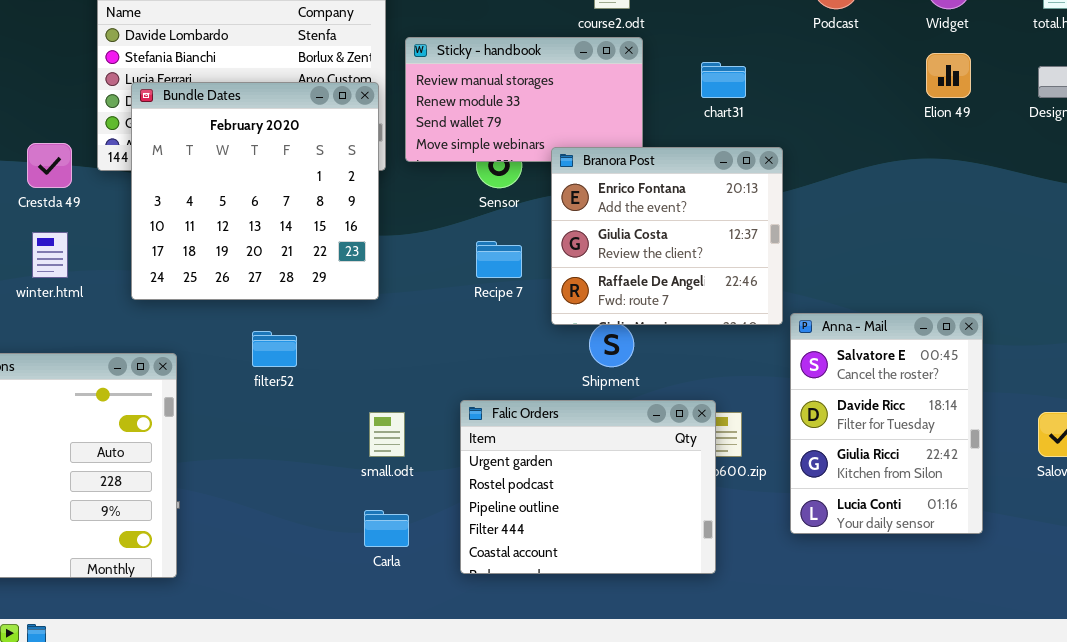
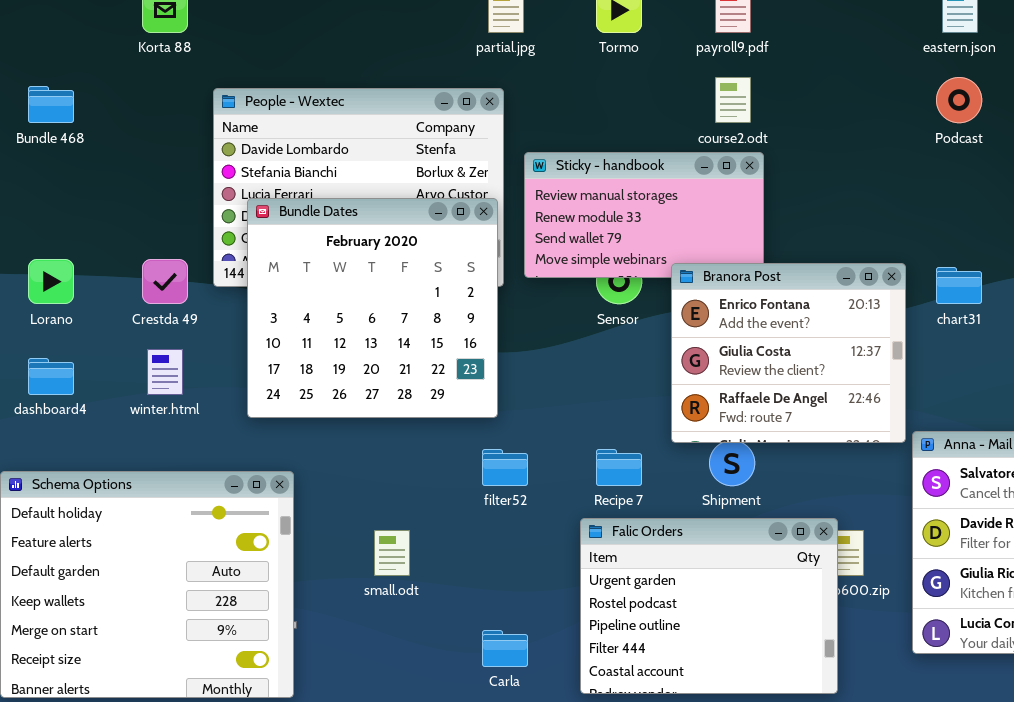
chart31: [701,62,746,98] -> [936,267,982,304], moved
Recipe 7: [476,241,522,278] -> [596,449,642,486], moved
filter52: [252,331,297,367] -> [482,449,528,486], moved
small.odt: [369,412,405,457] -> [374,530,410,576], moved

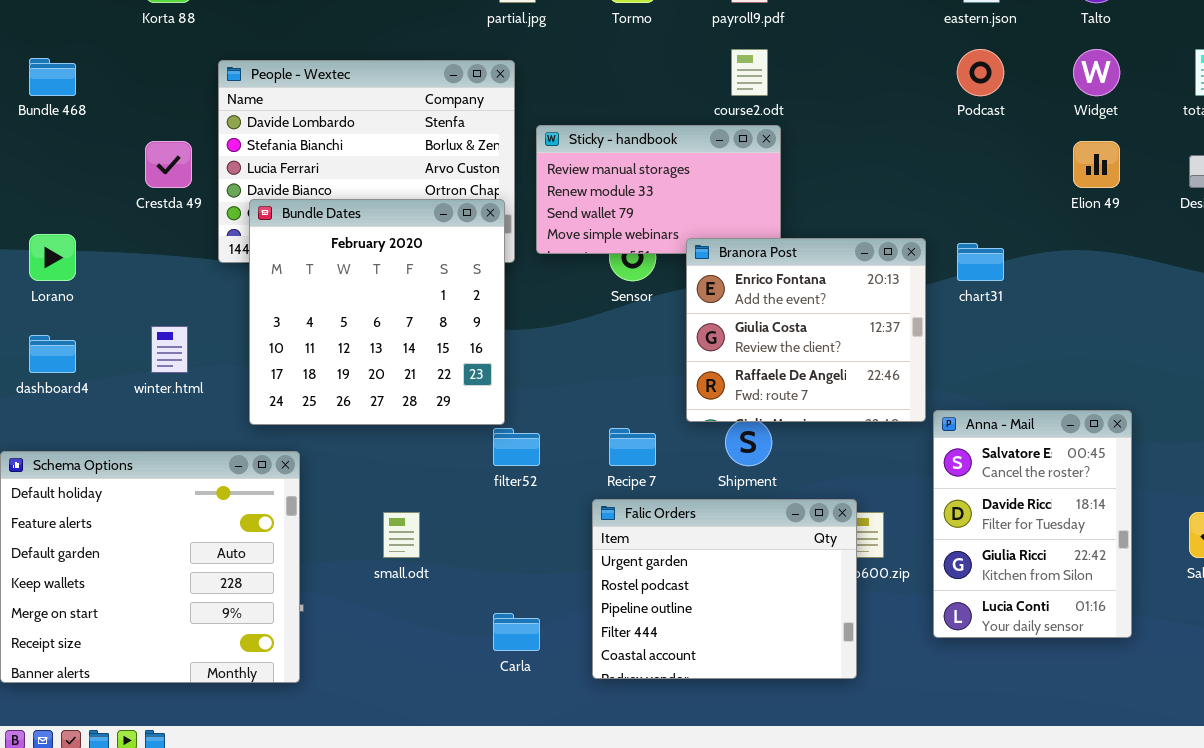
Bundle Dates: [247,198,498,418] -> [249,199,505,425], moved
Crestda 49: [142,259,188,304] -> [145,141,192,188], moved

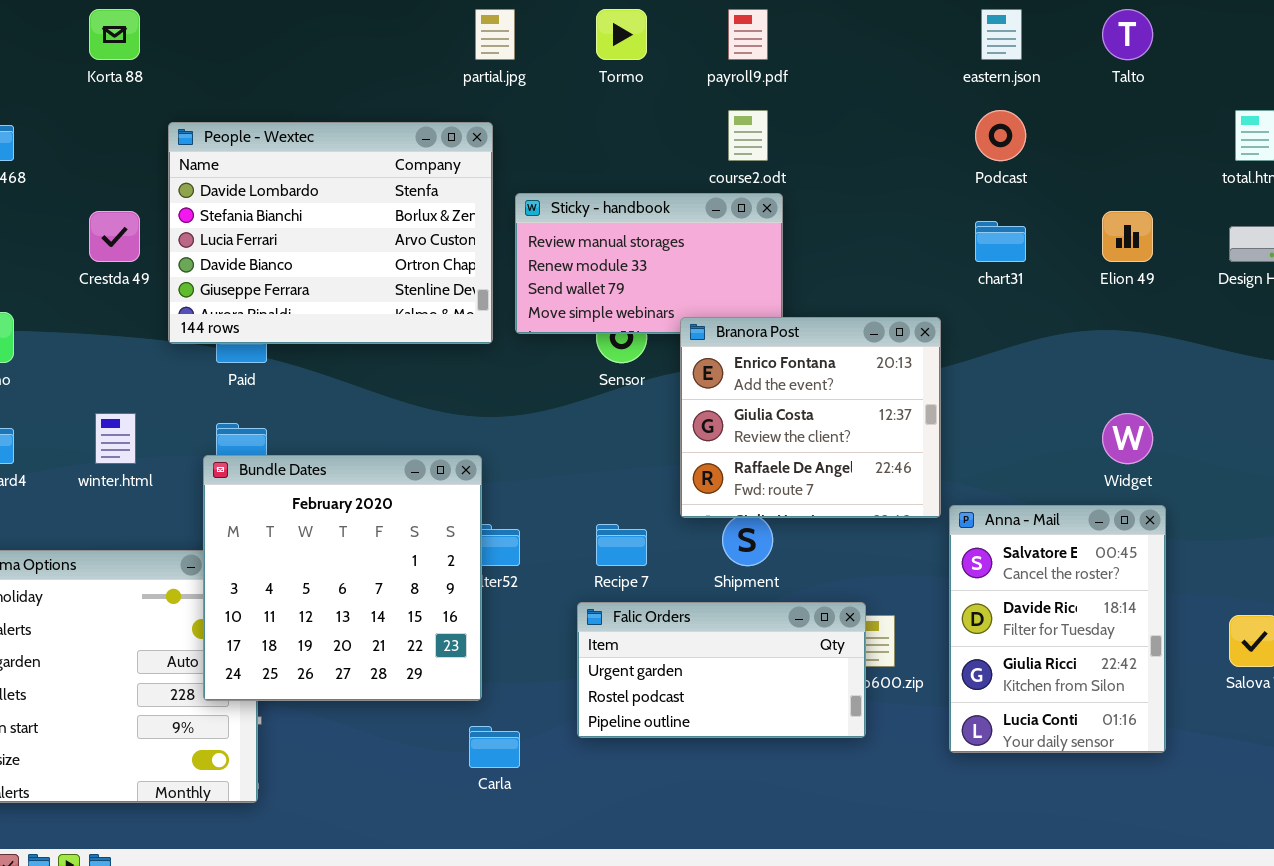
Widget: [1073,49,1120,96] -> [1102,413,1153,464], moved
Bundle Dates: [249,199,505,425] -> [203,455,482,701], moved
chart31: [957,243,1004,281] -> [975,221,1026,262], moved
Falic Orders: [592,499,857,679] -> [577,602,866,738], resized

